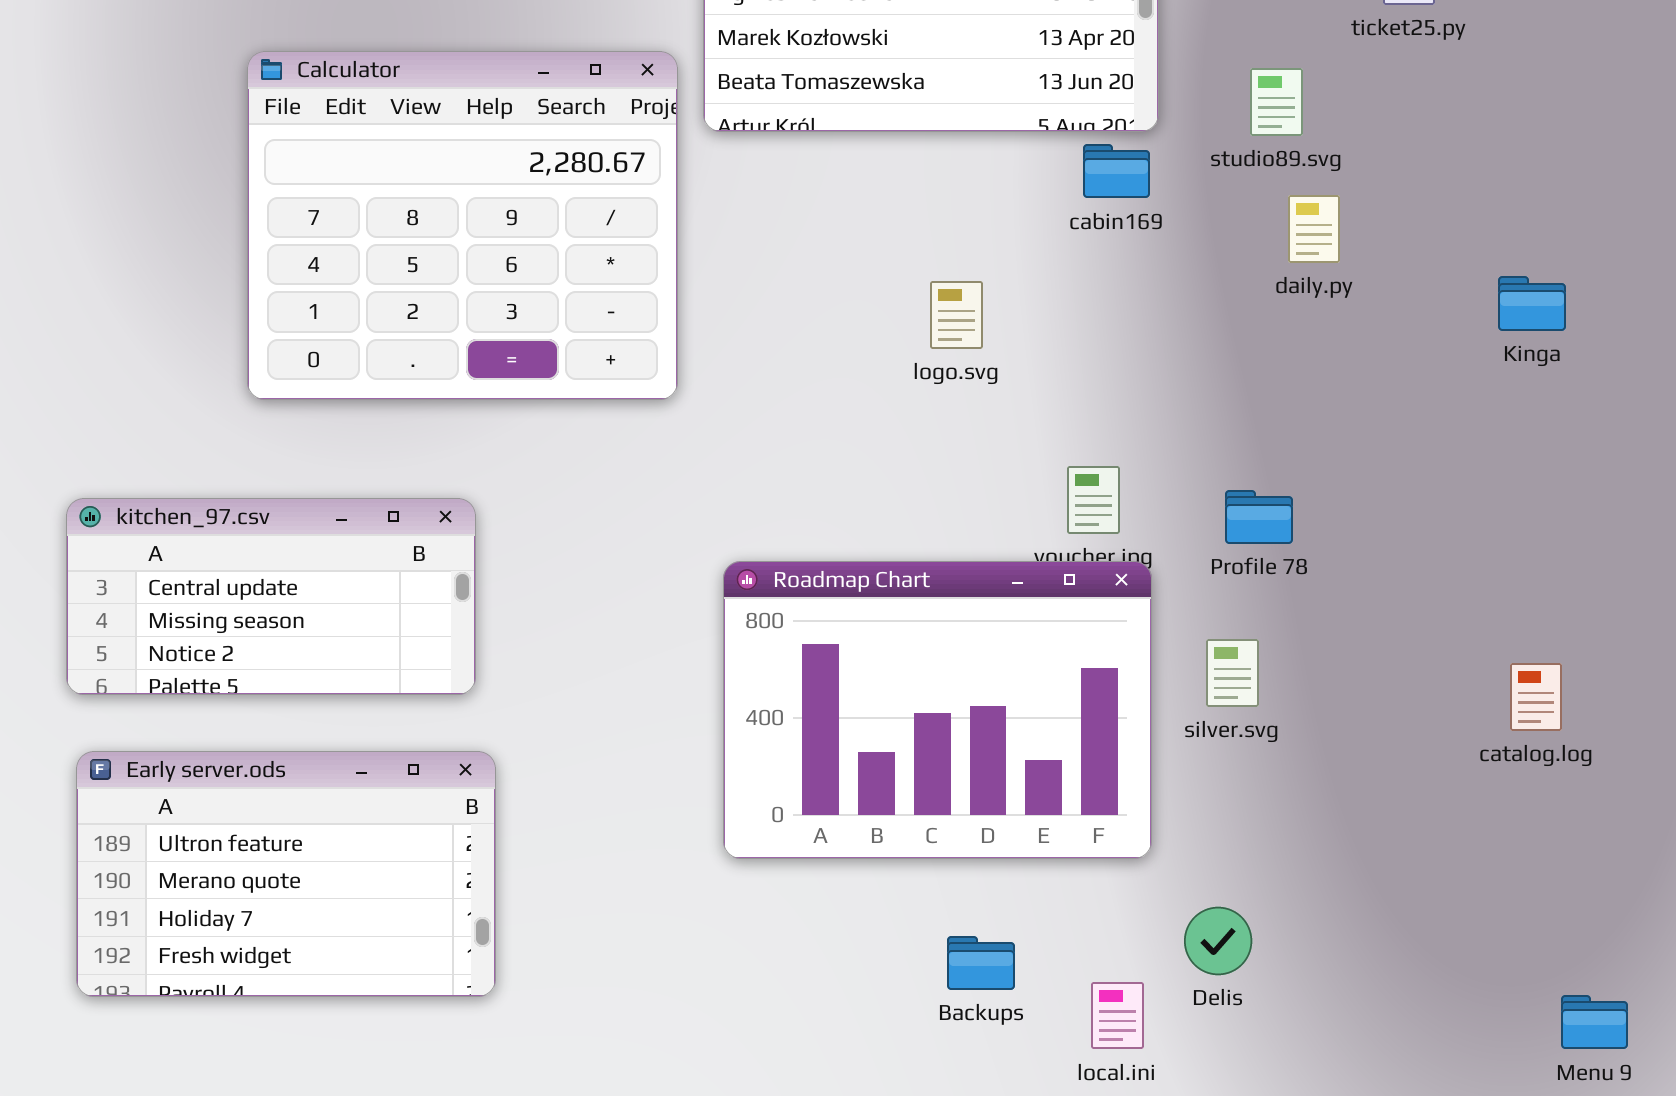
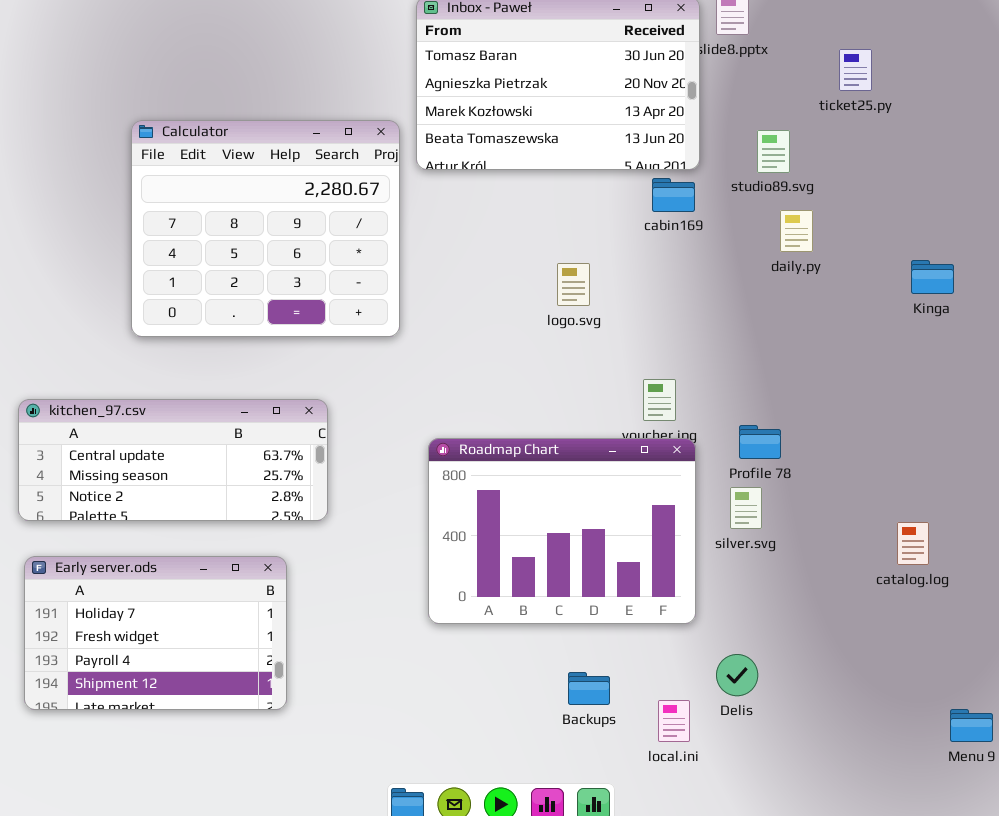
Profile 78: [1225,490,1293,544] -> [739,425,781,459], moved
kitchen_97.csv: [66,498,476,695] -> [18,399,328,521], resized
catalog.log: [1510,663,1562,731] -> [897,522,929,565], moved
Early server.ods: [76,751,496,997] -> [24,556,287,710], scrolled down 2 rows

